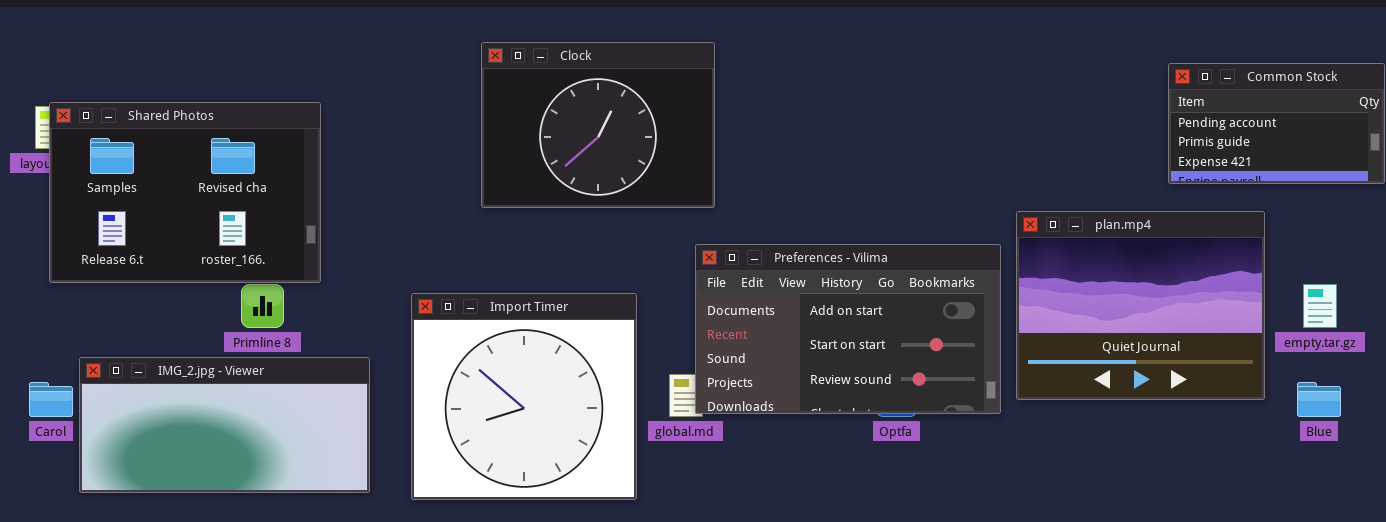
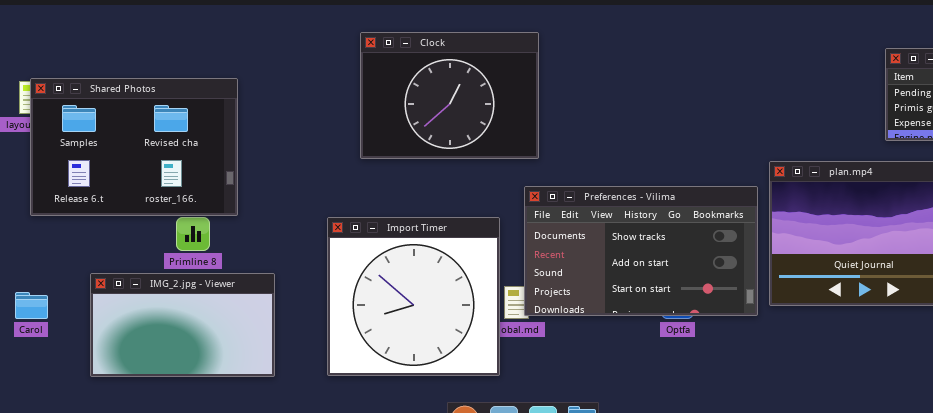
Preferences - Vilima: [695,244,1001,414] -> [524,186,758,316], scrolled up 1 row
Import Timer: [411,293,637,500] -> [327,217,500,376], moved
IMG_2.jpg - Viewer: [79,357,370,493] -> [90,273,275,377], resized

